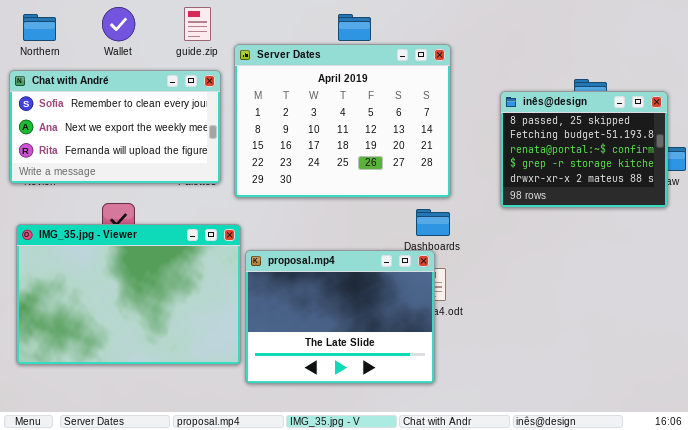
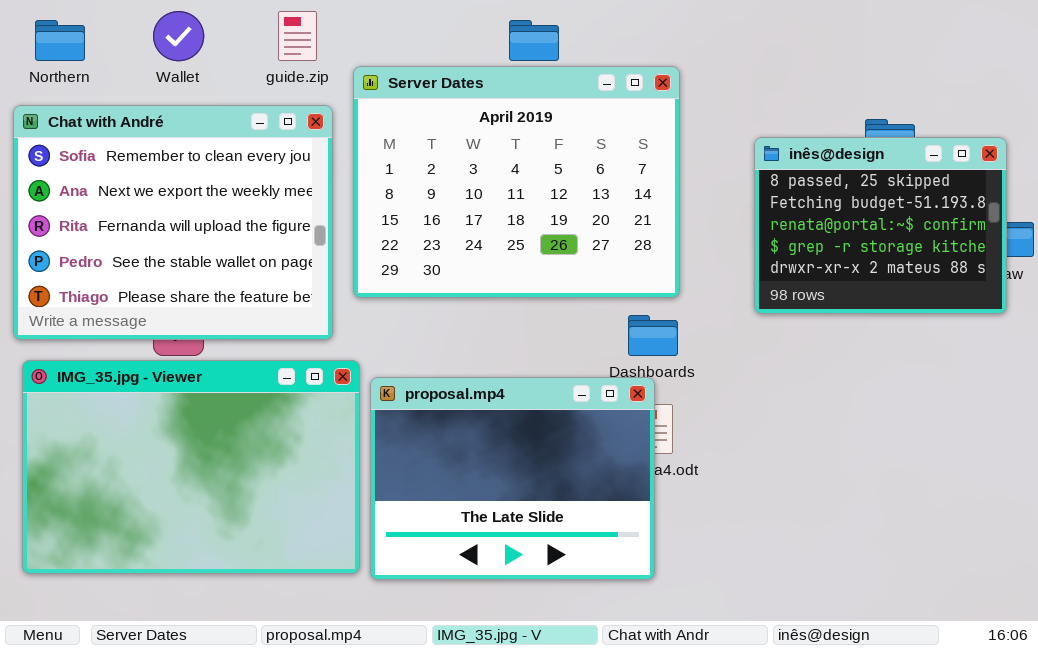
Chat with André: [9,70,221,184] -> [13,105,333,340], resized
IMG_35.jpg - Viewer: [16,224,241,365] -> [22,360,360,574], moved

